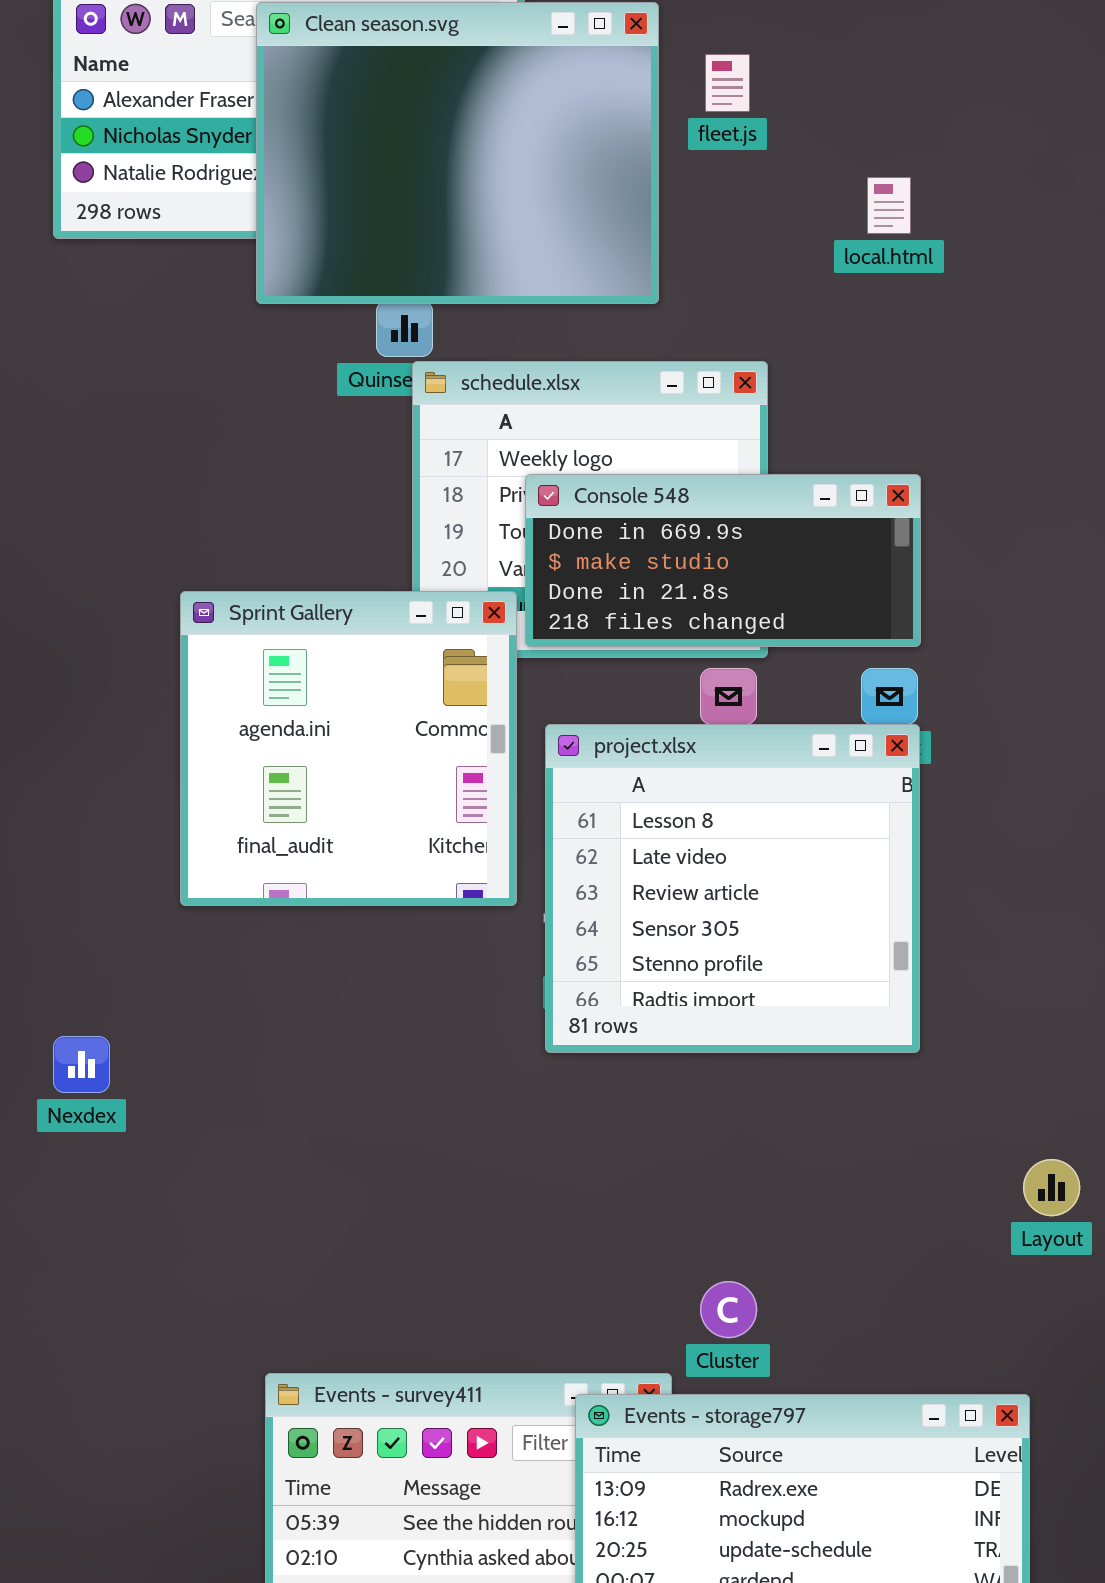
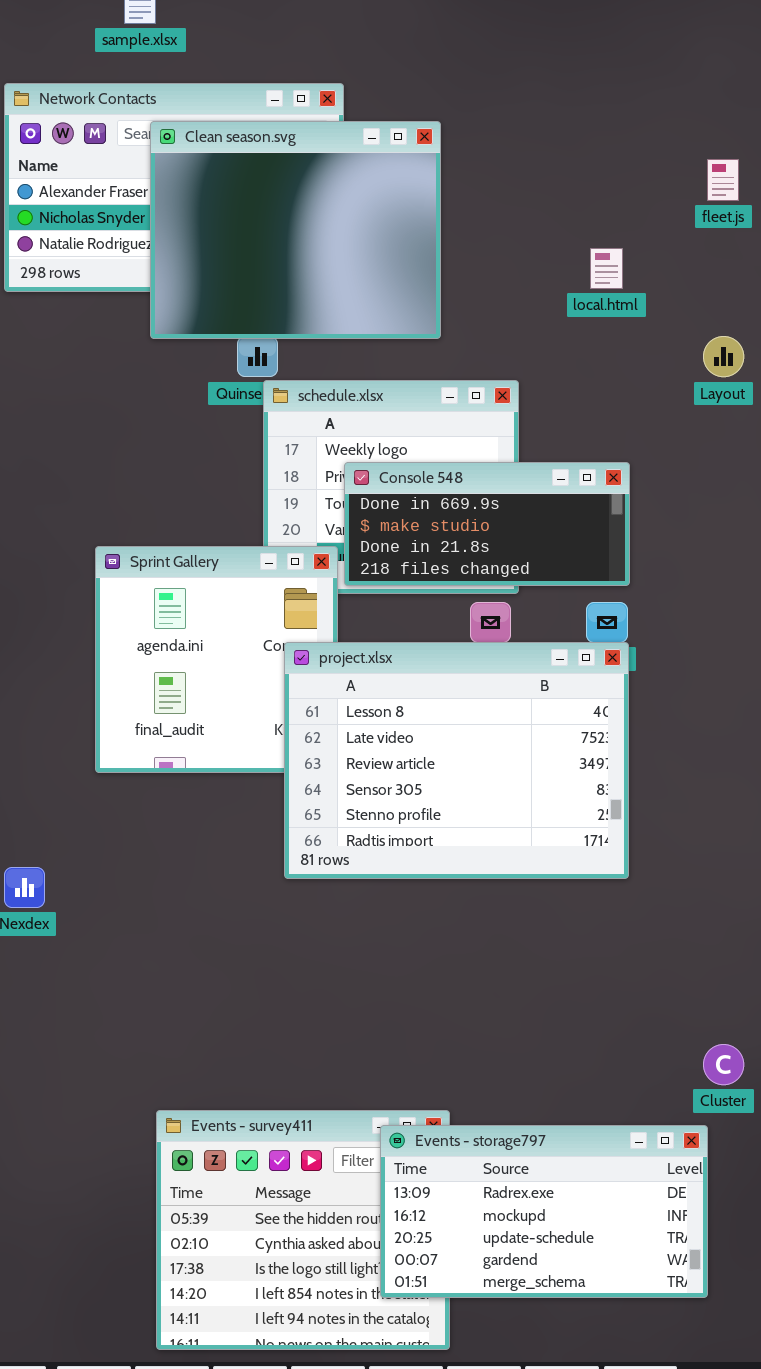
fleet.js: [705,54,750,112] -> [707,159,739,201], moved
project.xlsx: [545,724,920,1053] -> [284,642,629,879], resized
Layout: [1023,1159,1080,1216] -> [703,336,744,377], moved
Cluster: [700,1281,757,1338] -> [703,1044,744,1085], moved

